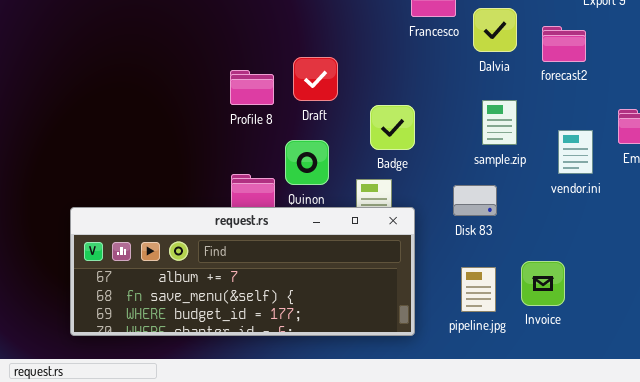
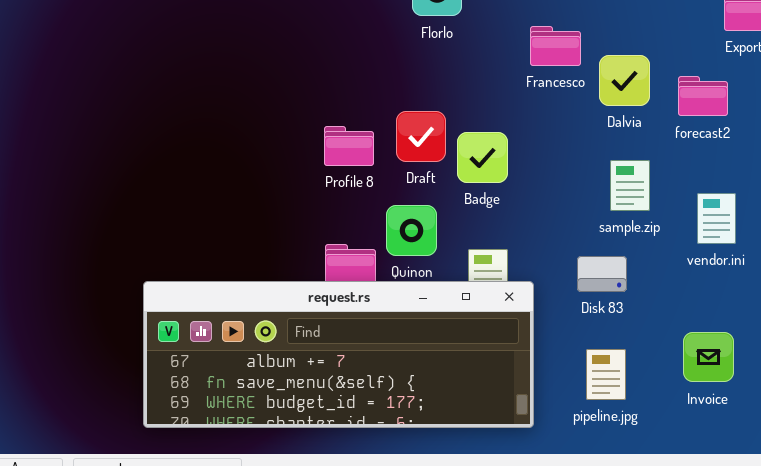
Badge: [370,105,415,150] -> [457,132,508,183], moved
Invoice: [521,261,565,306] -> [683,332,734,382], moved

